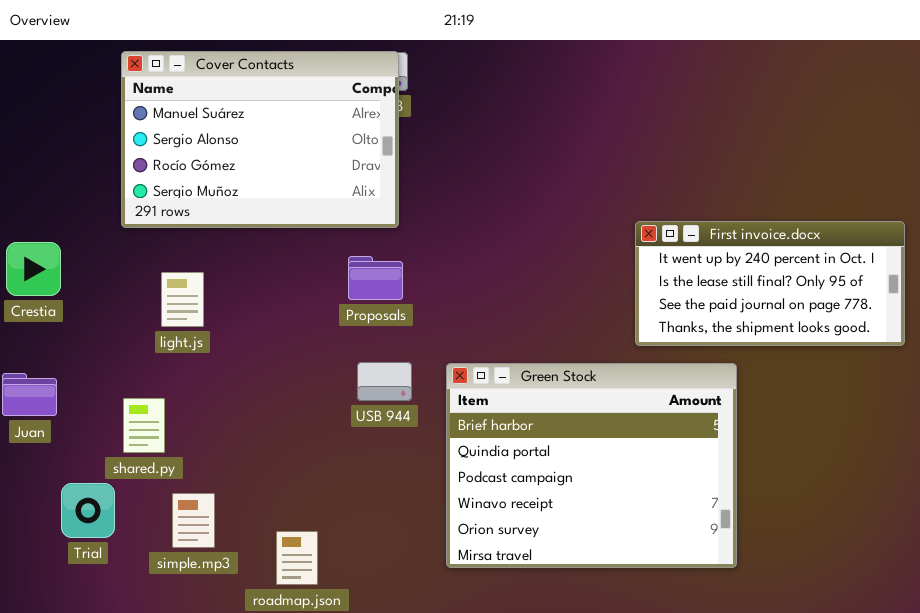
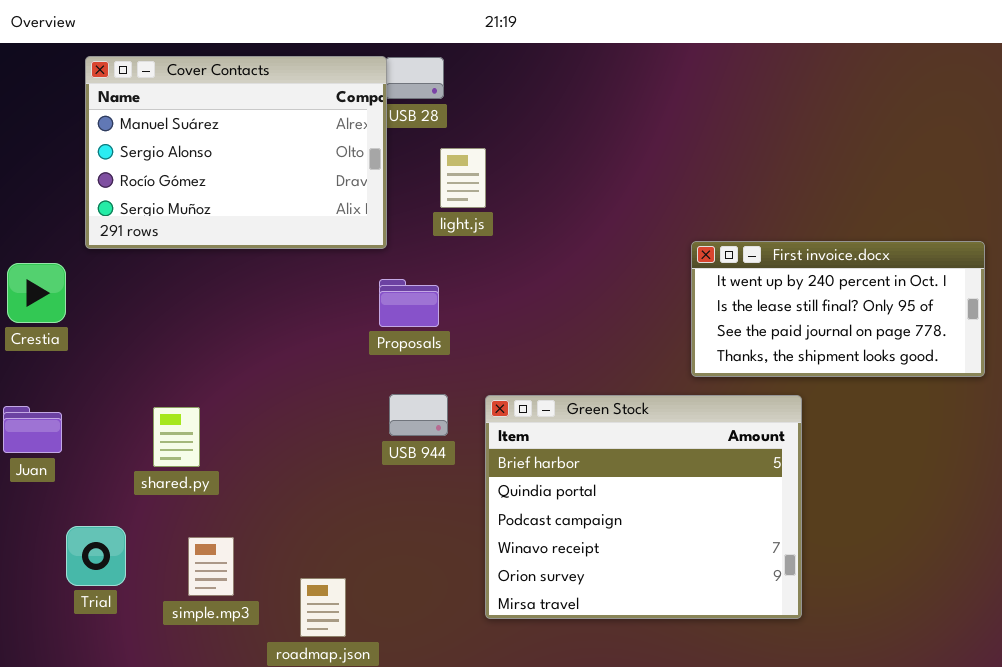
Cover Contacts: [121,51,399,228] -> [85,56,387,249], moved
light.js: [161,272,204,327] -> [440,148,486,208], moved
shared.py: [123,398,165,453] -> [153,407,200,467], moved

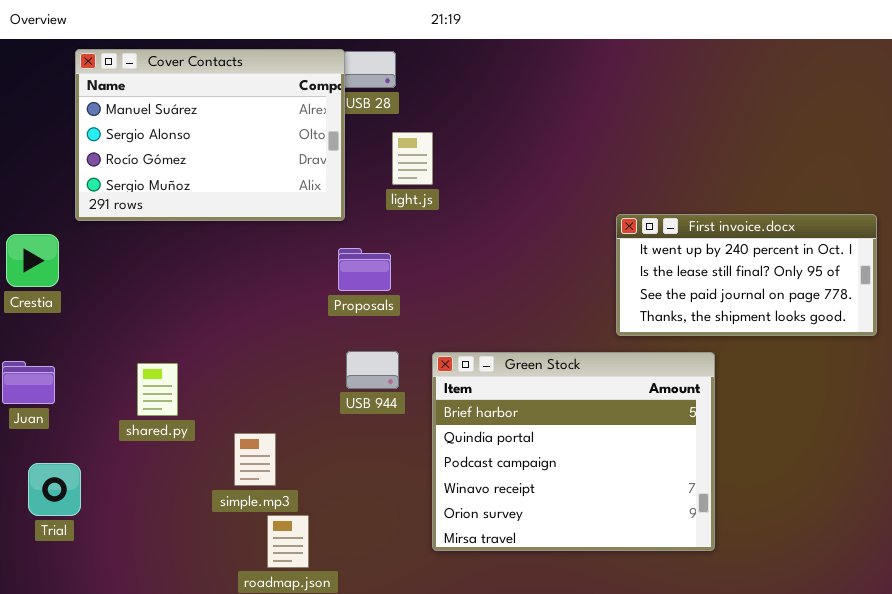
Trial: [66,526,126,586] -> [28,463,81,516], moved
simple.mp3: [188,537,234,596] -> [234,433,276,486], moved

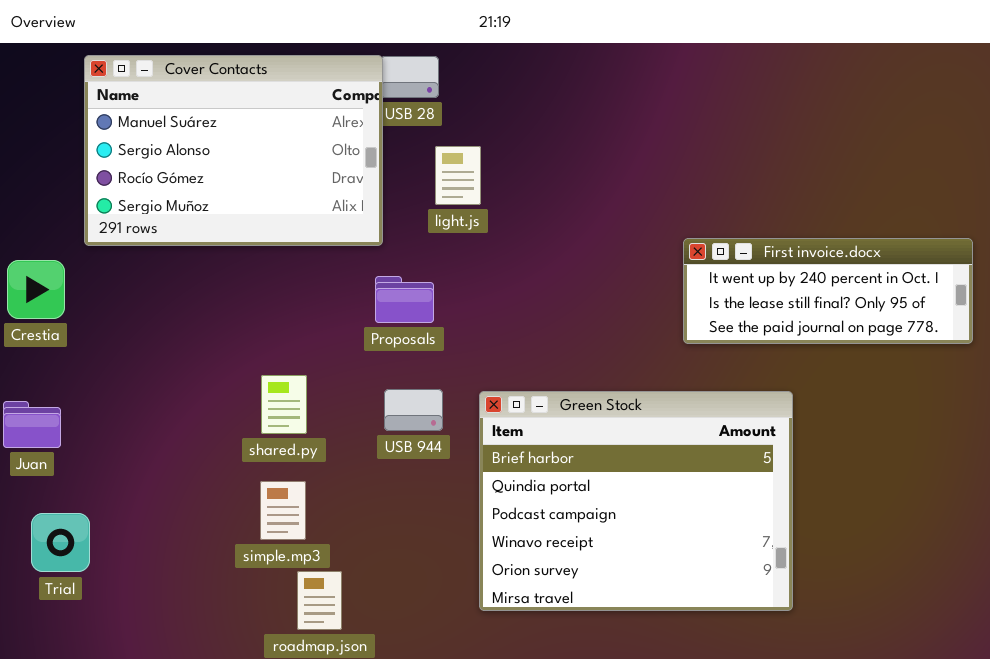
First invoice.docx: [616,214,877,336] -> [683,238,973,344], resized
shared.py: [137,363,178,416] -> [261,375,307,434], moved

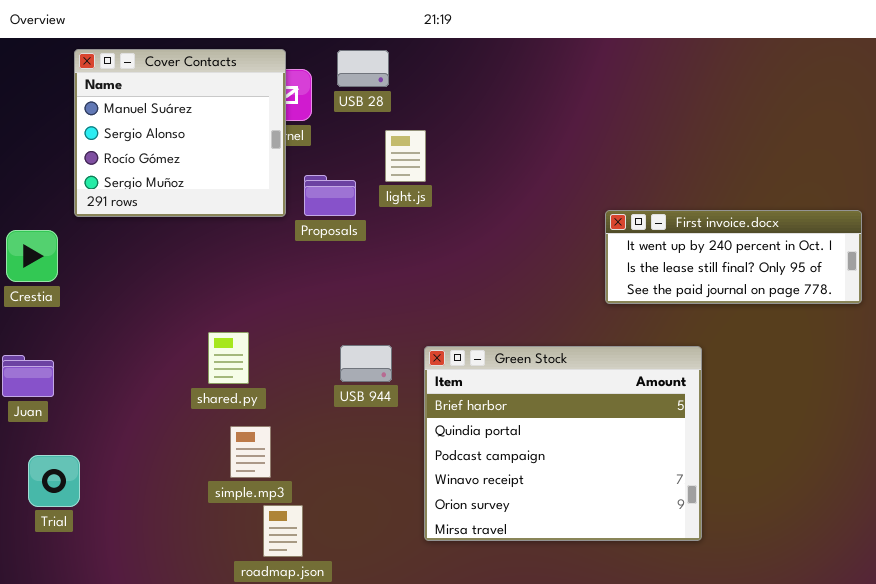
Cover Contacts: [84,55,383,246] -> [74,49,286,217], resized
Proposals: [375,276,434,323] -> [304,175,356,216], moved
shared.py: [261,375,307,434] -> [208,332,249,384], moved

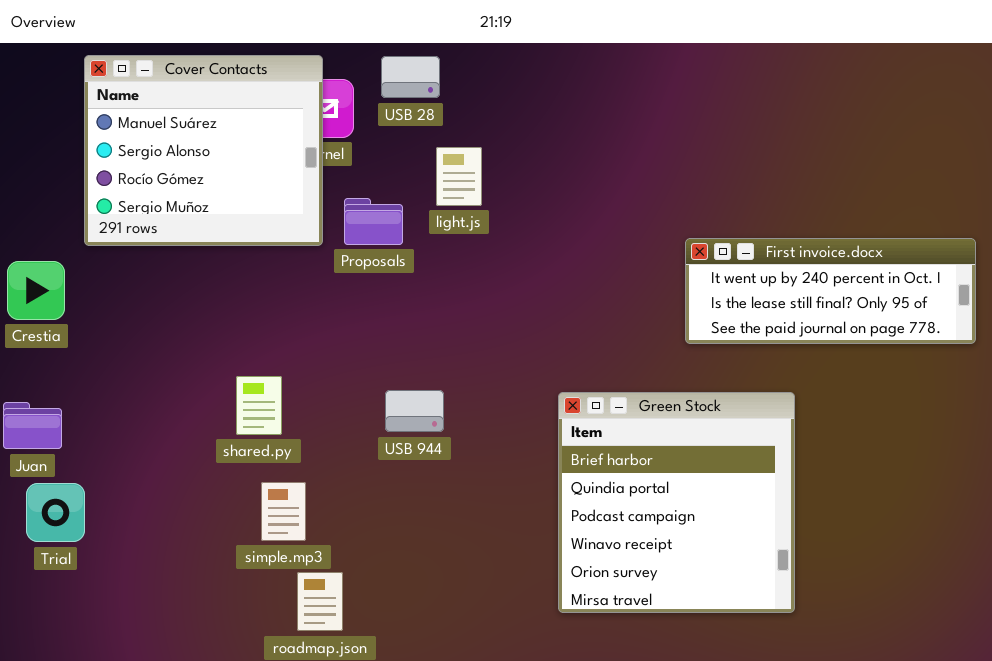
Green Stock: [424,346,702,541] -> [558,392,795,613], resized
Trial: [28,455,80,507] -> [26,483,85,542], moved

